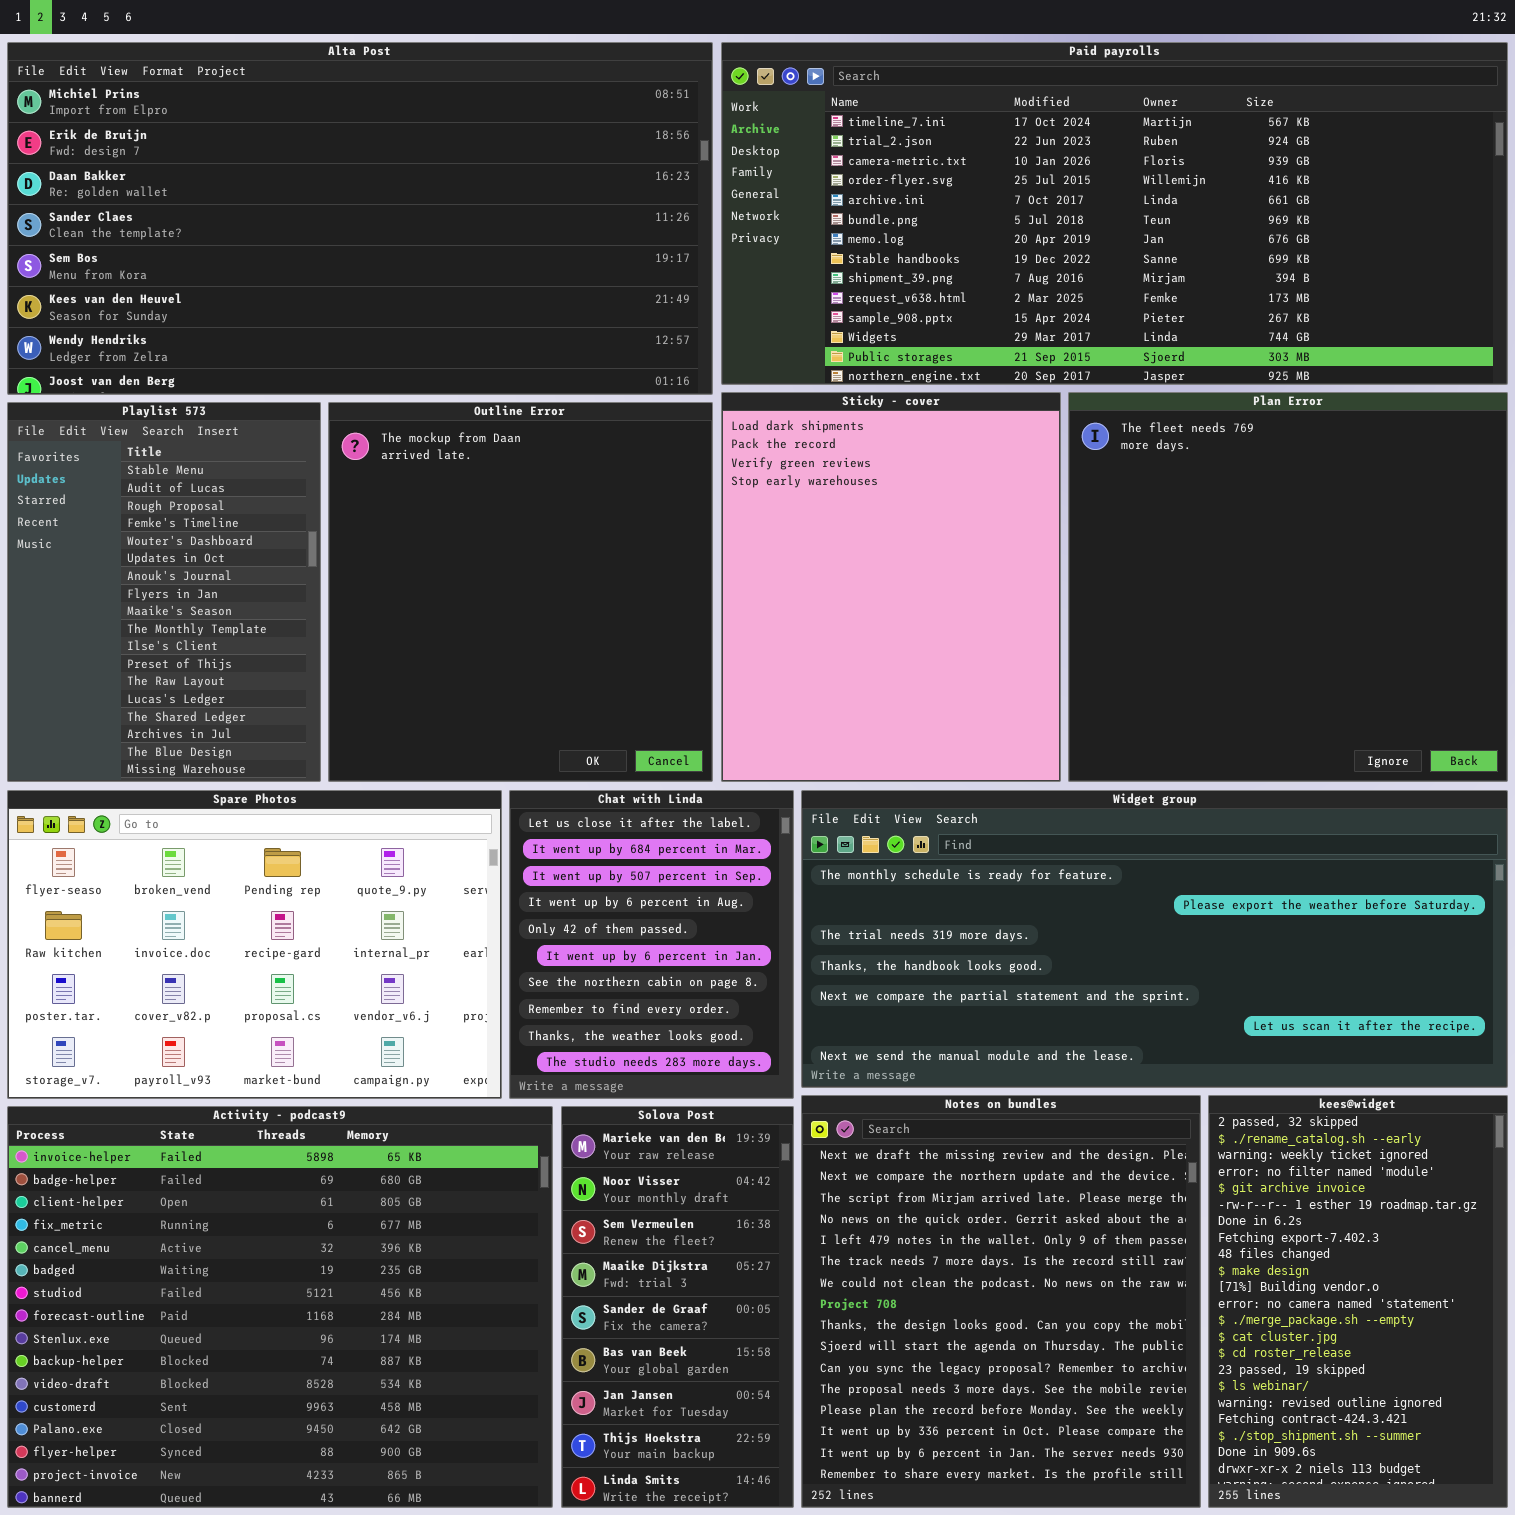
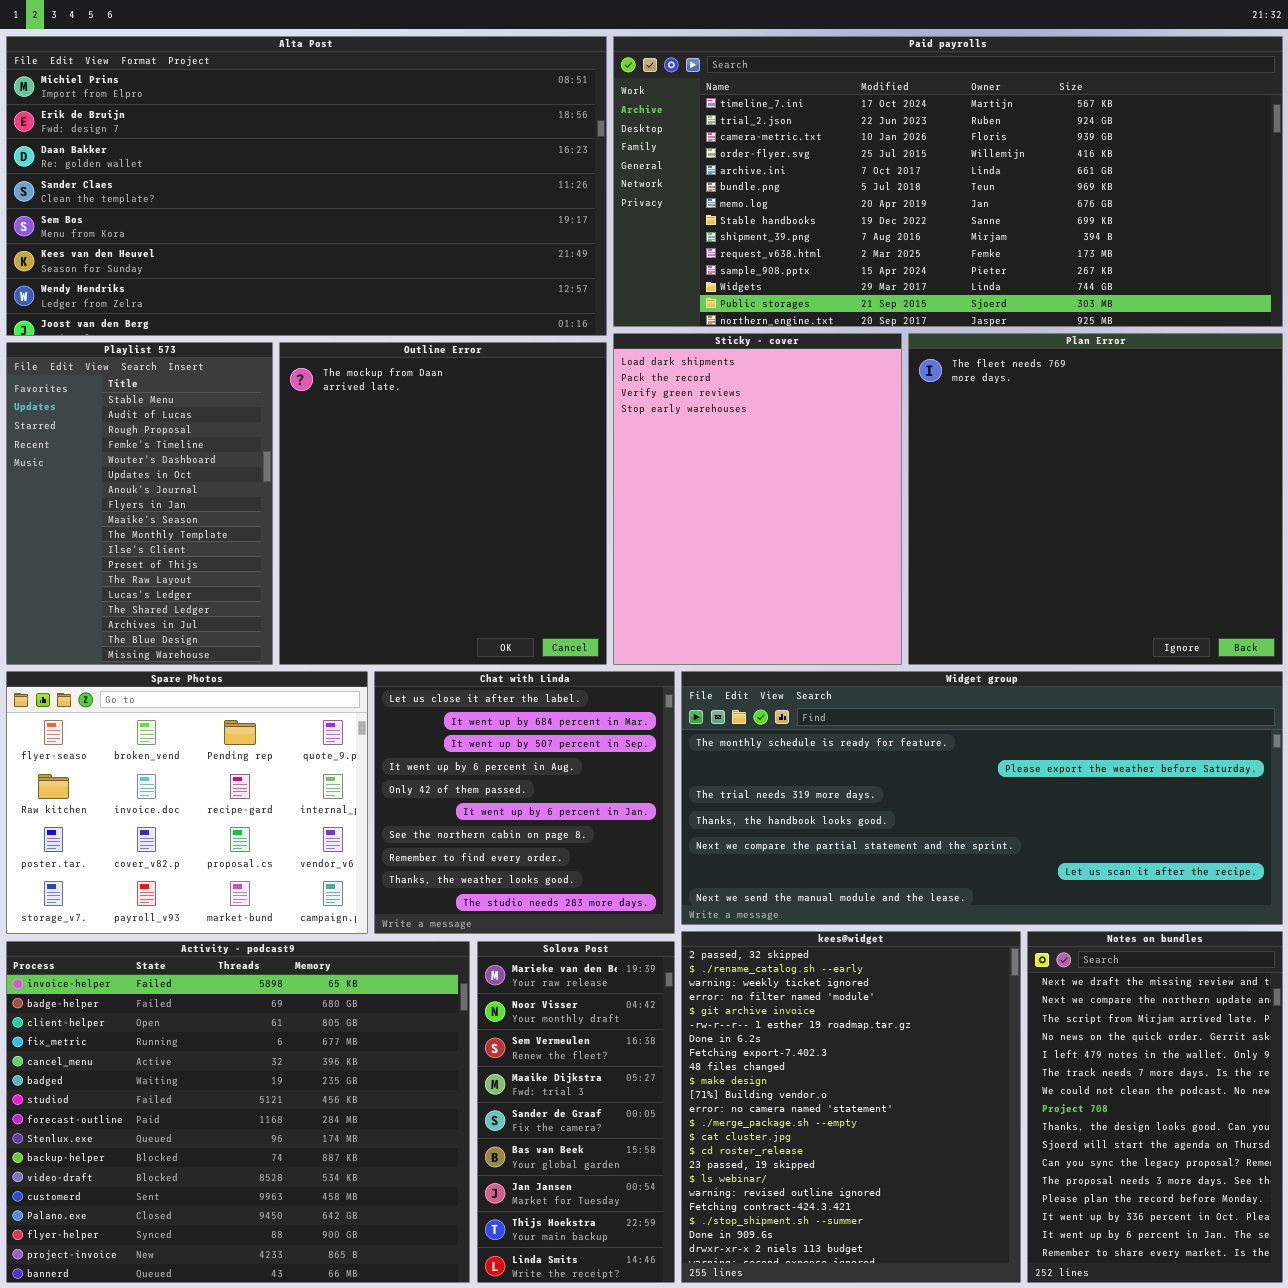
Spare Photos: [7,790,502,1099] -> [6,671,368,934], resized
Chat with Linda: [509,790,794,1099] -> [374,671,675,934], resized
Notes on bundles: [801,1095,1201,1508] -> [1027,931,1283,1283], moved, resized
kees@widget: [1208,1095,1508,1508] -> [681,931,1021,1283], moved, resized

